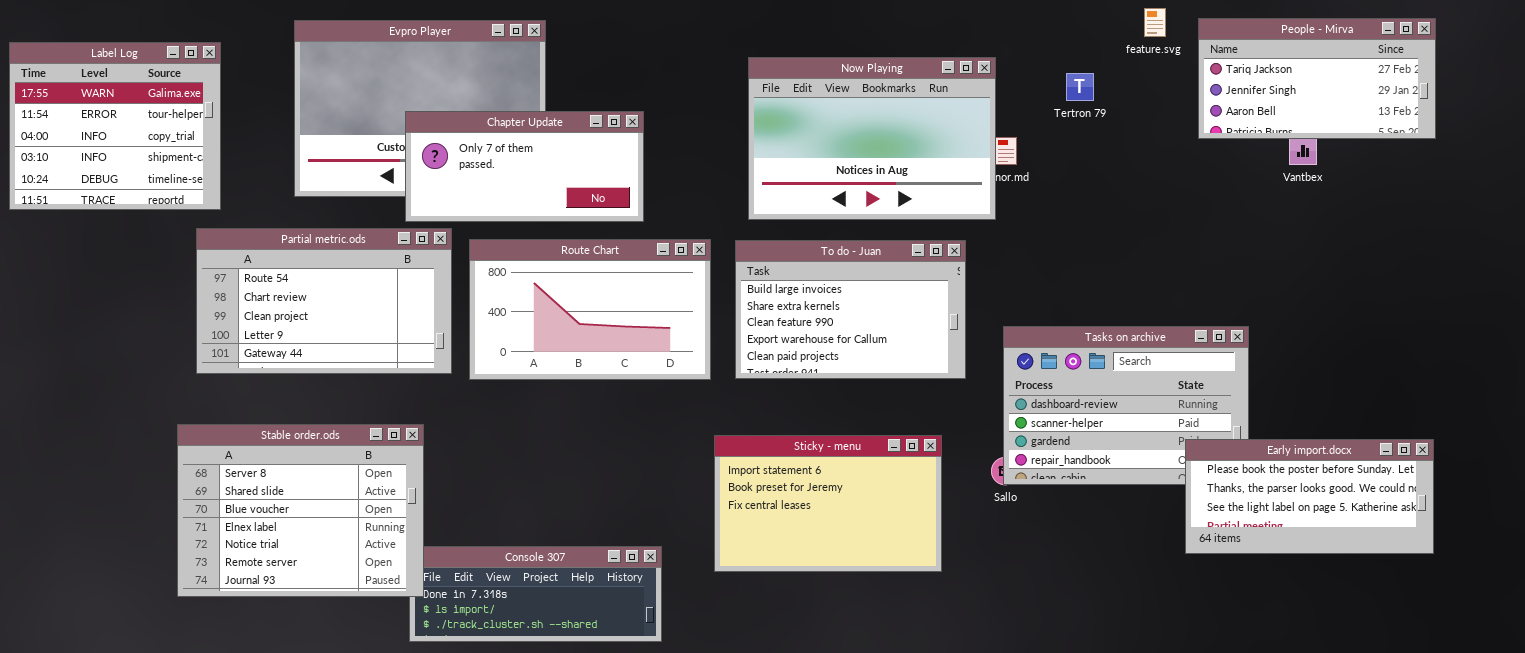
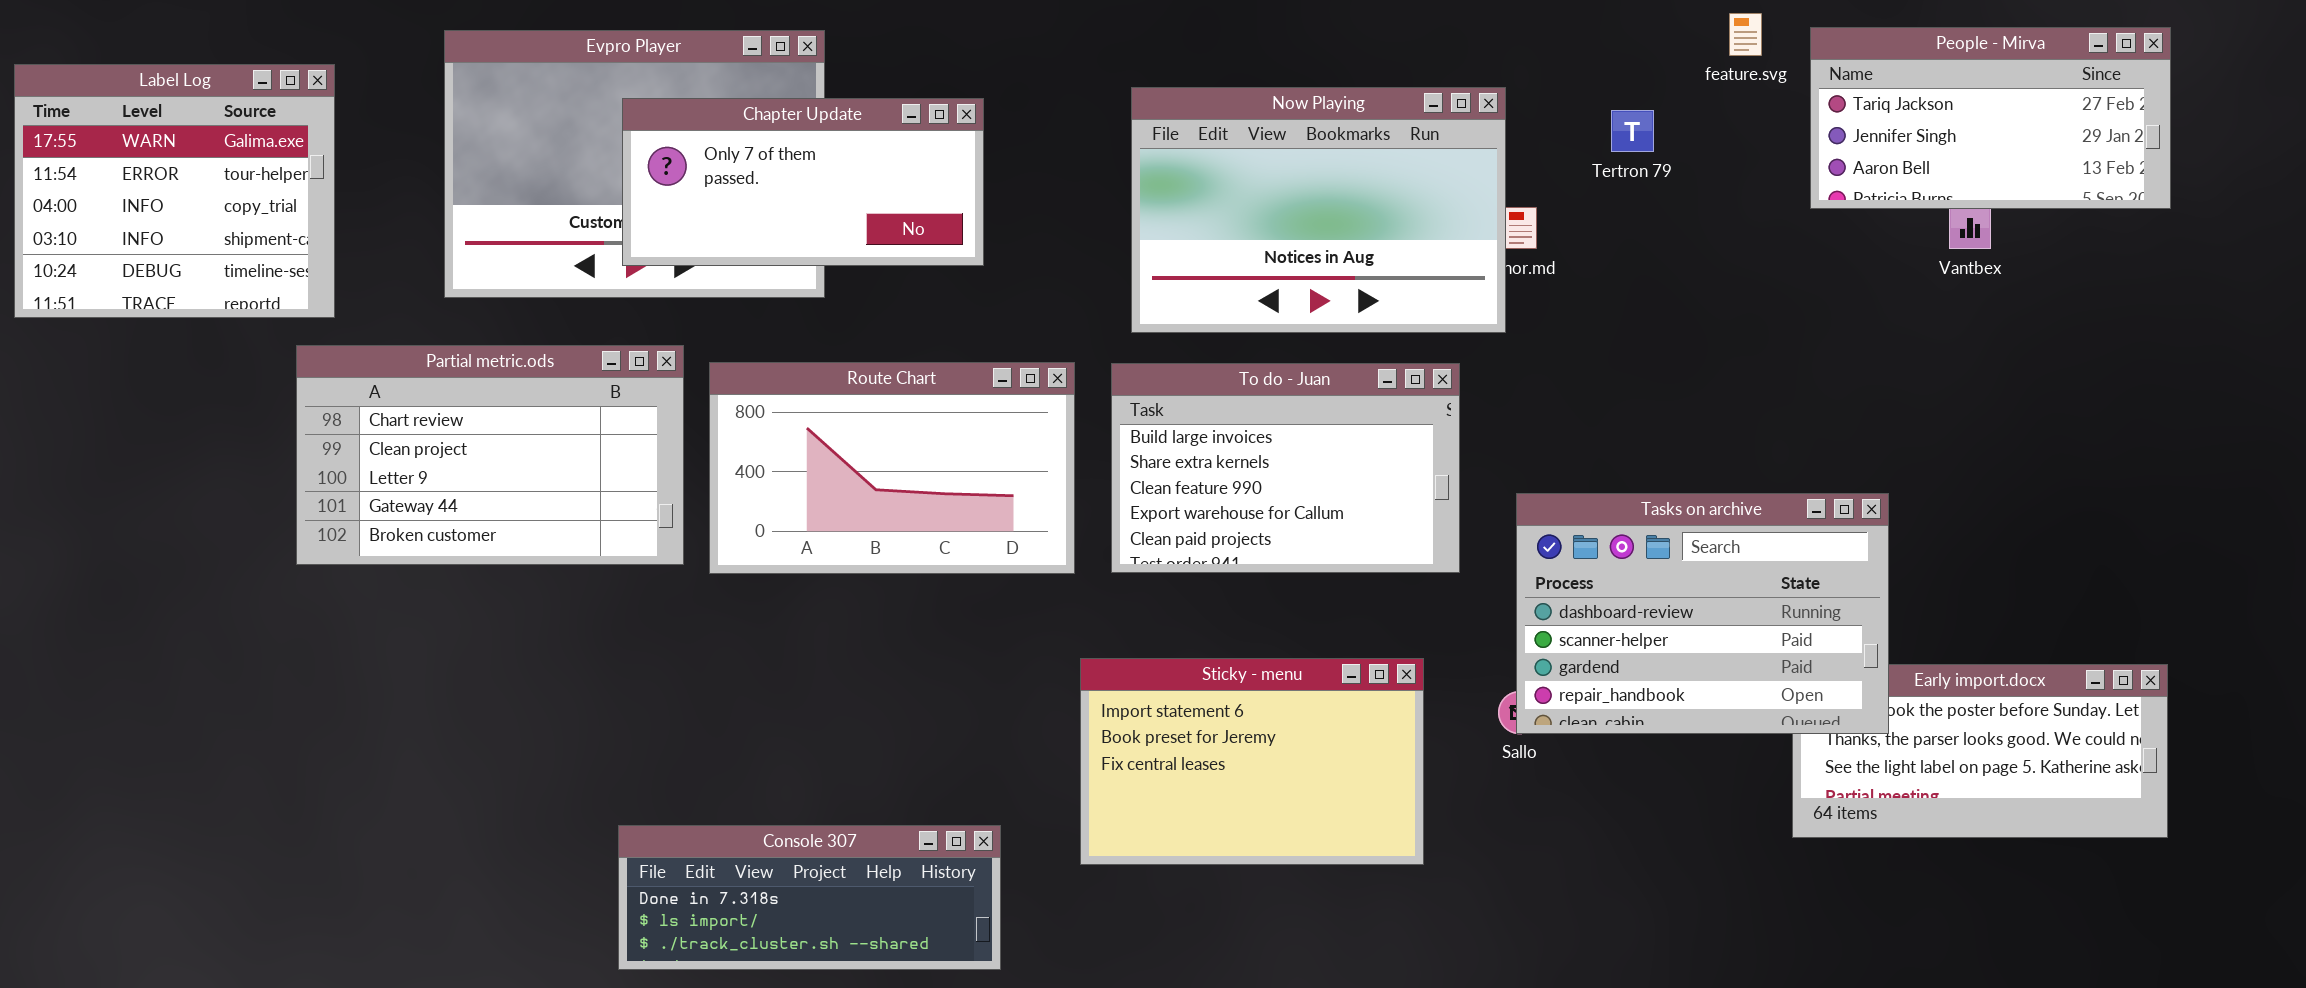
Chapter Update: [405,111,644,222] -> [622,98,984,266], moved
Partial metric.ods: [196,228,452,374] -> [296,345,684,565], scrolled down 1 row
Tasks on archive: [1003,326,1249,485] -> [1516,493,1889,734], raised
Stable order.ods: [177,424,424,597] -> none, closed

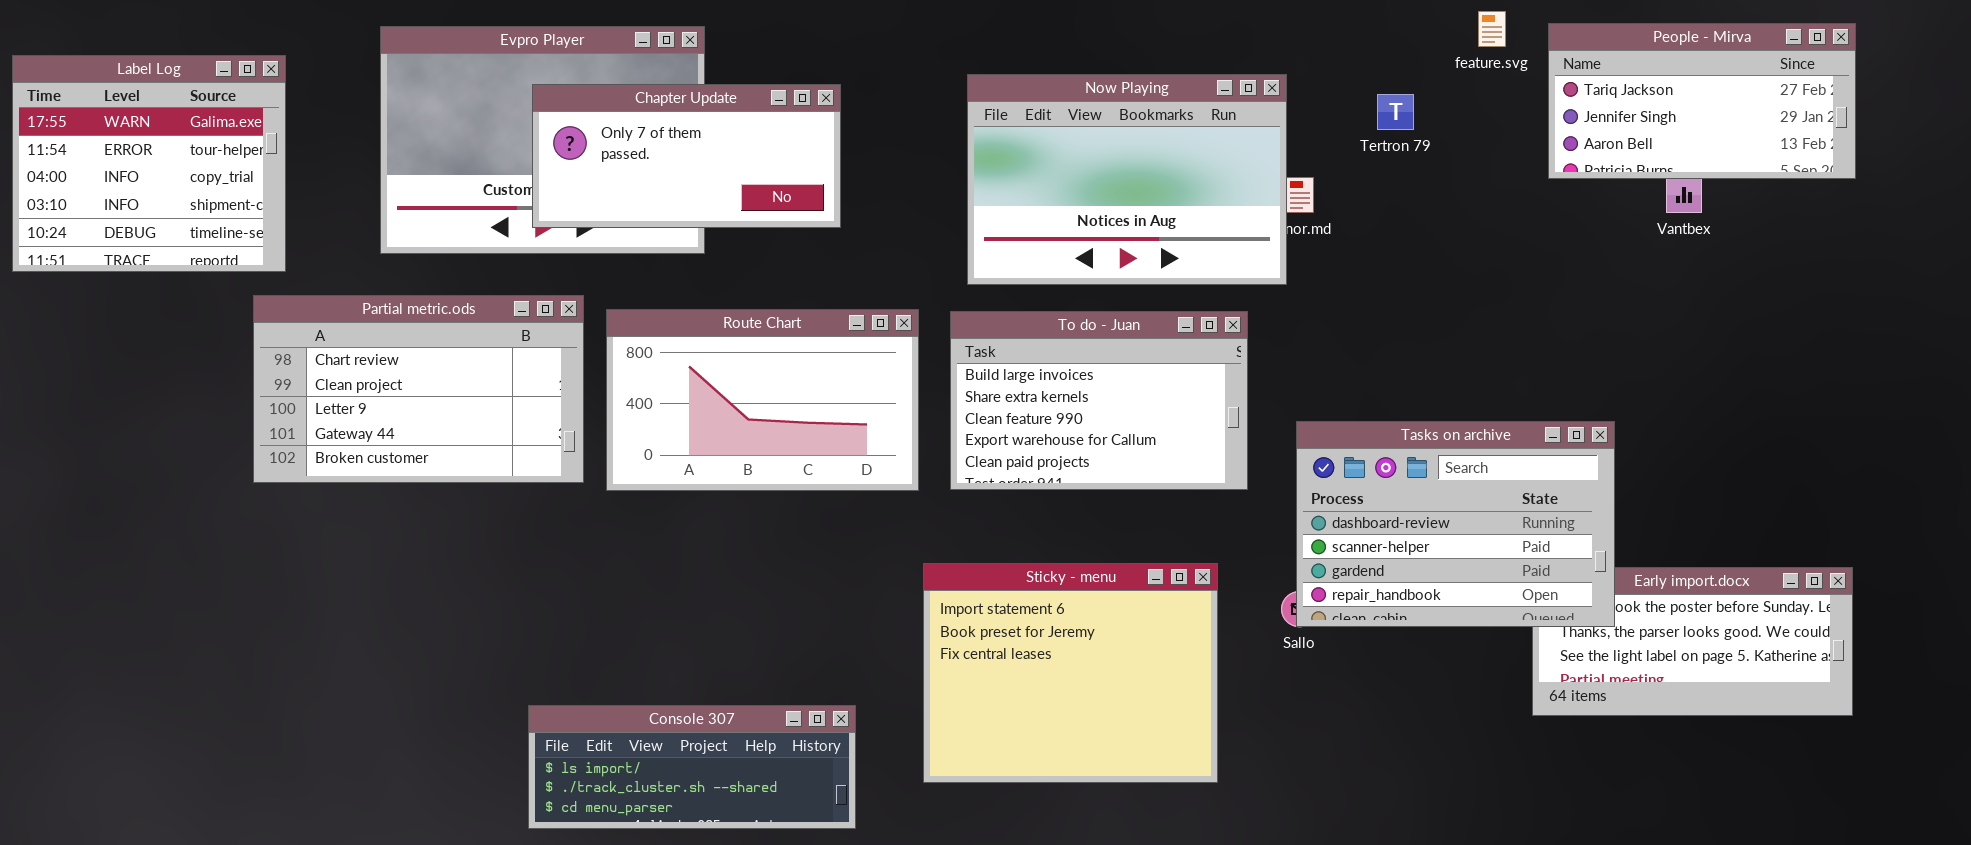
Sticky - menu: [1080,658,1424,865] -> [923,563,1218,783], resized
Console 307: [618,825,1001,970] -> [528,705,856,829], scrolled down 1 row

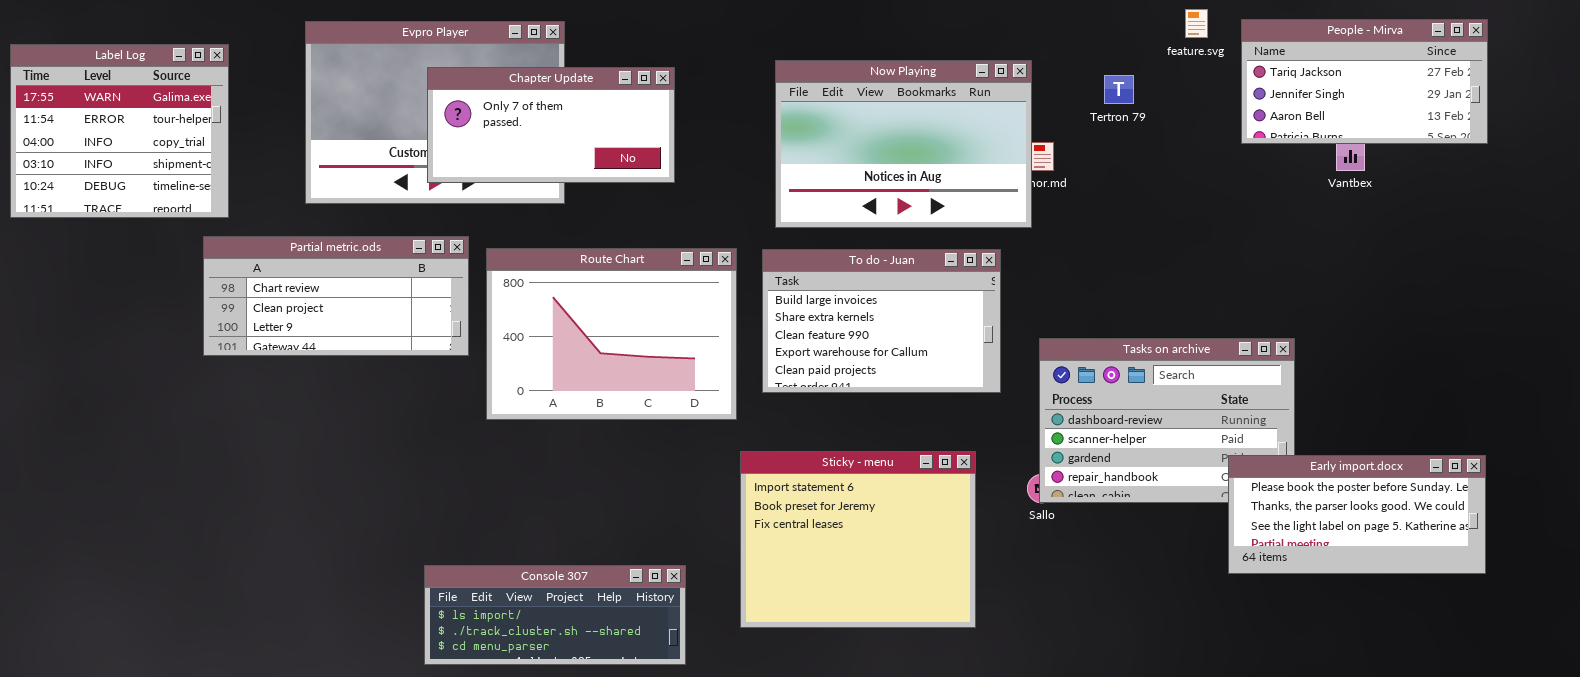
Partial metric.ods: [253,295,584,483] -> [203,236,469,356], resized
Route Chart: [606,309,919,491] -> [486,248,737,420], resized
Early import.docx: [1532,567,1853,716] -> [1228,455,1486,574], raised

